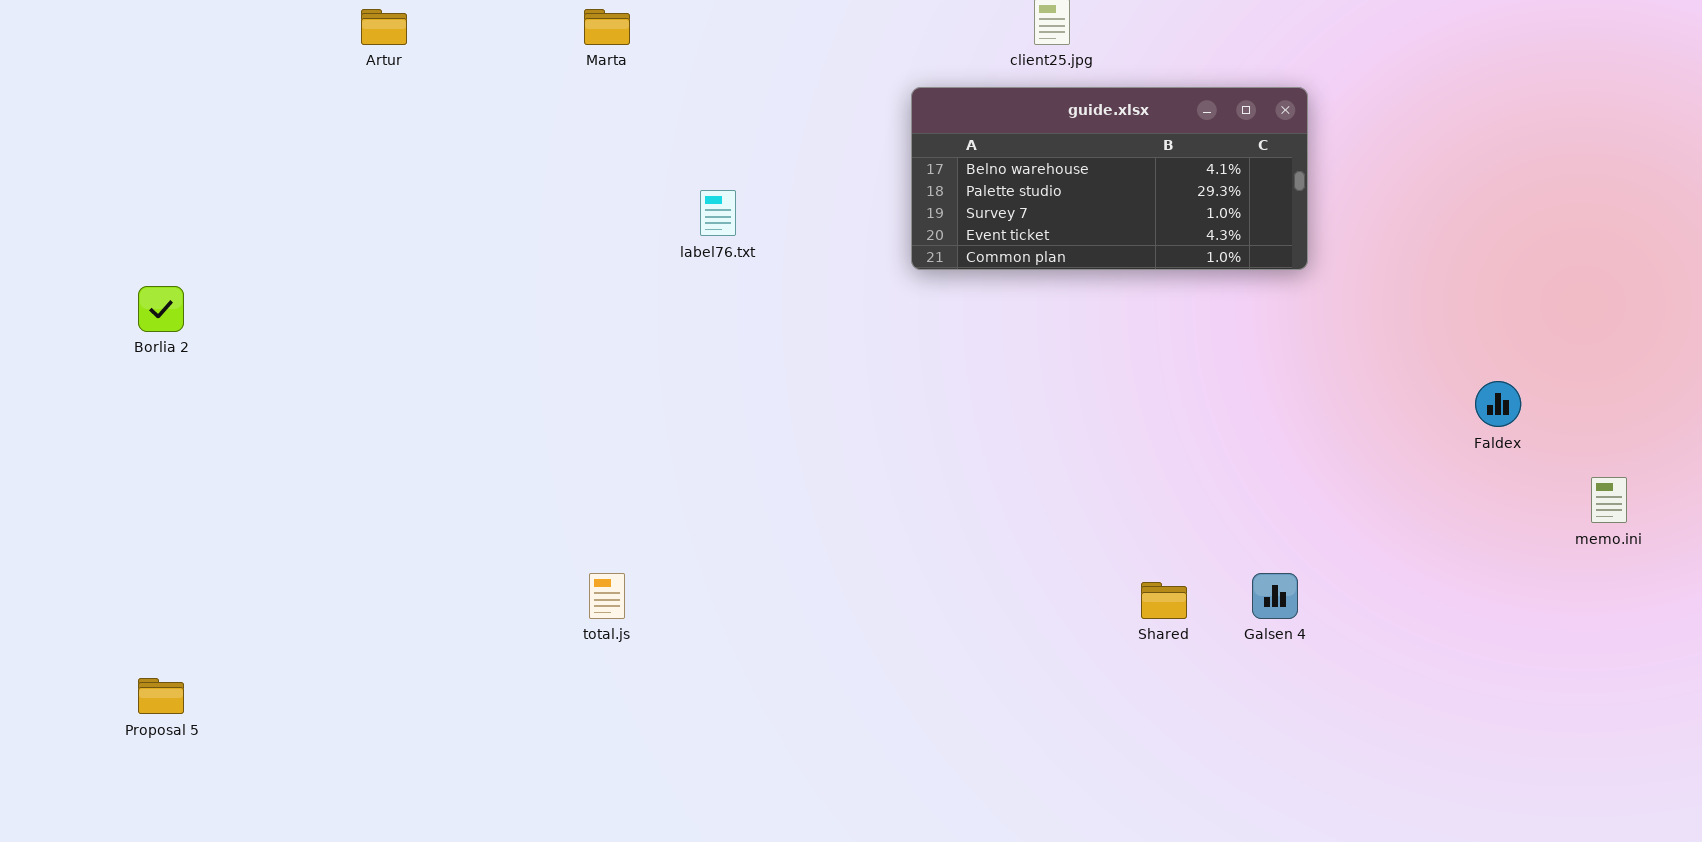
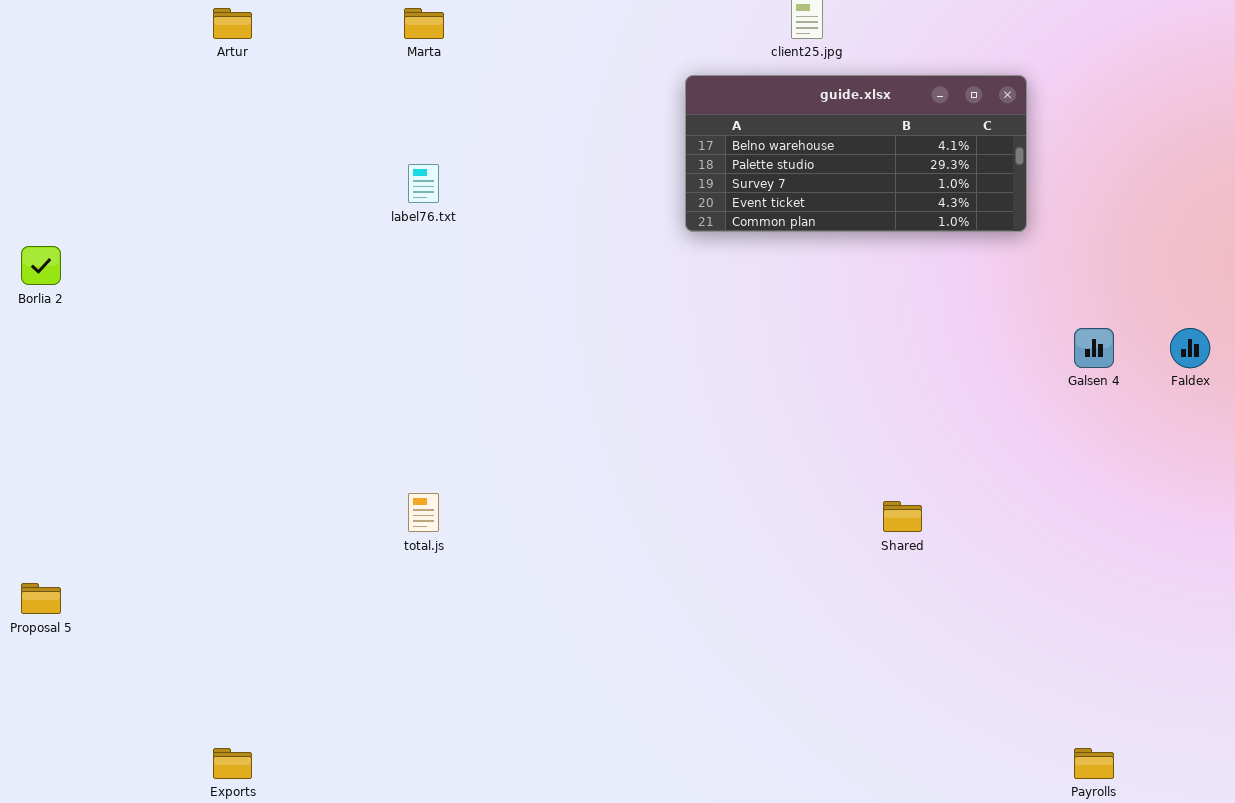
label76.txt: [700,190,736,236] -> [408,164,439,203], moved
Galsen 4: [1252,573,1298,619] -> [1074,328,1114,368], moved

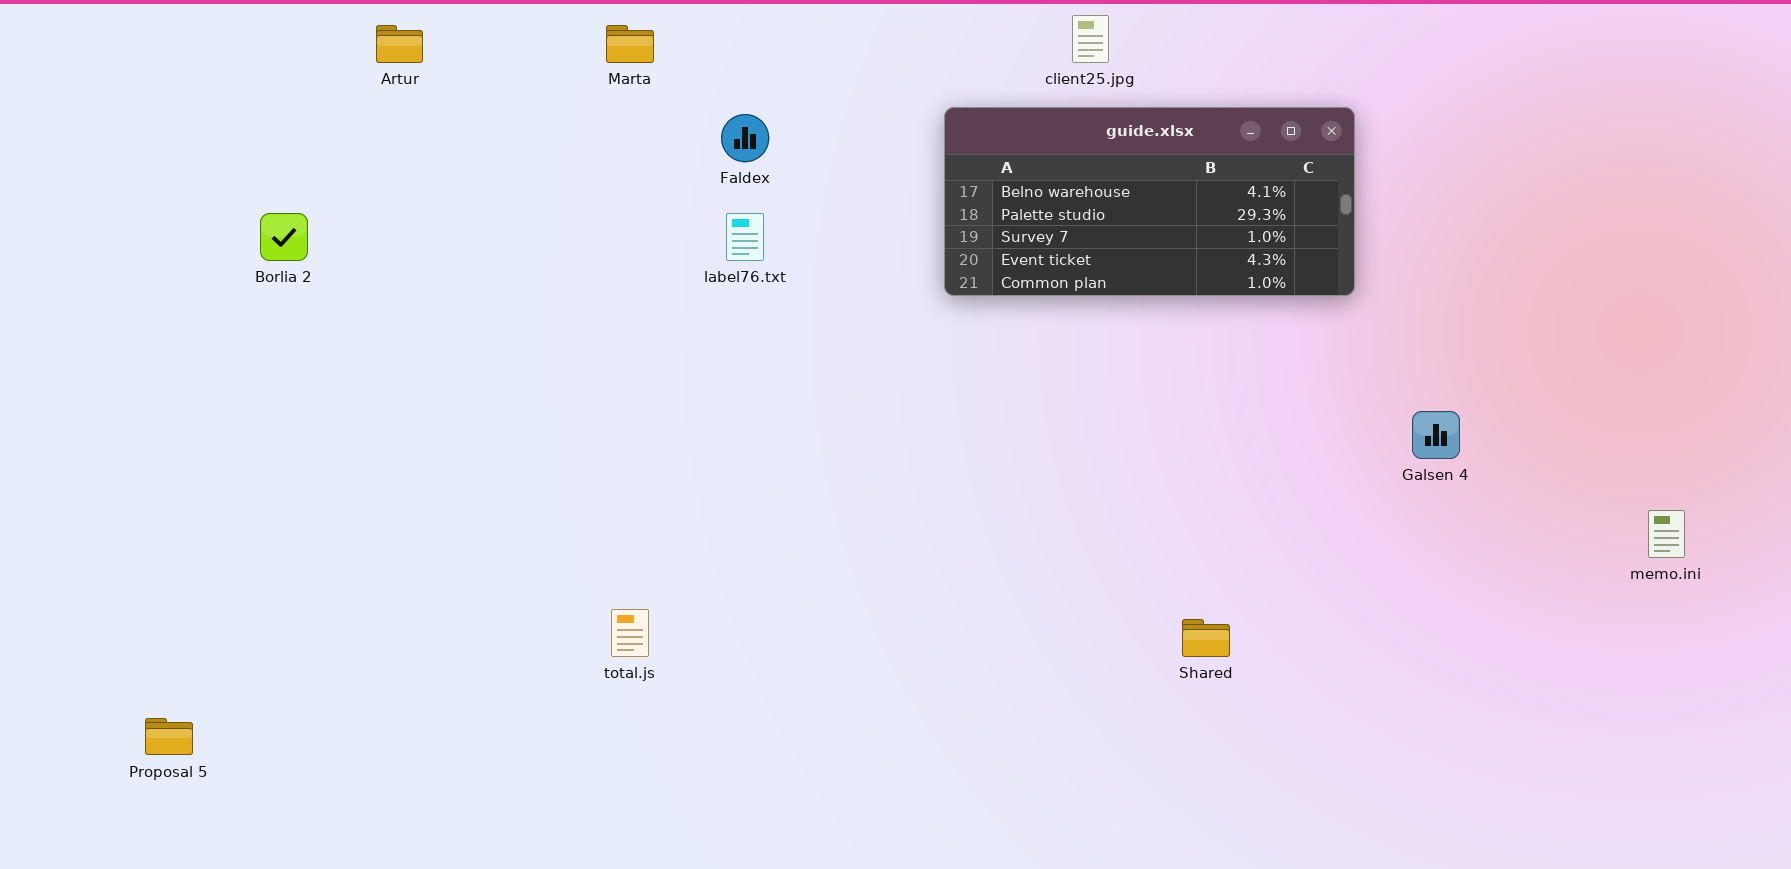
label76.txt: [408,164,439,203] -> [726,213,764,261], moved
Borlia 2: [21,246,61,285] -> [260,213,308,261], moved
Faldex: [1170,328,1210,368] -> [721,114,769,162], moved

